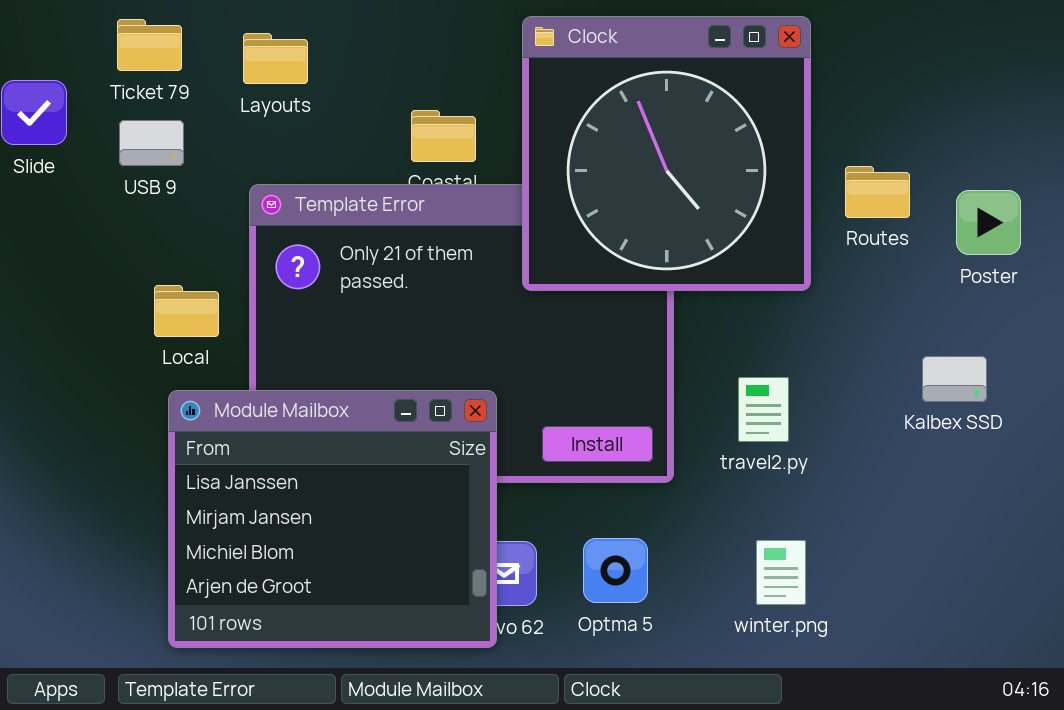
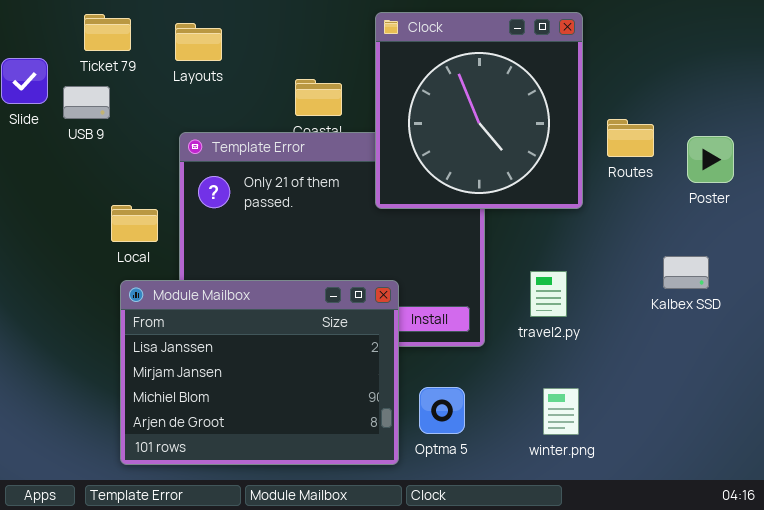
USB 9: [119,120,184,166] -> [63,86,110,119], moved
Module Mailbox: [168,390,497,648] -> [120,280,399,465], resized

